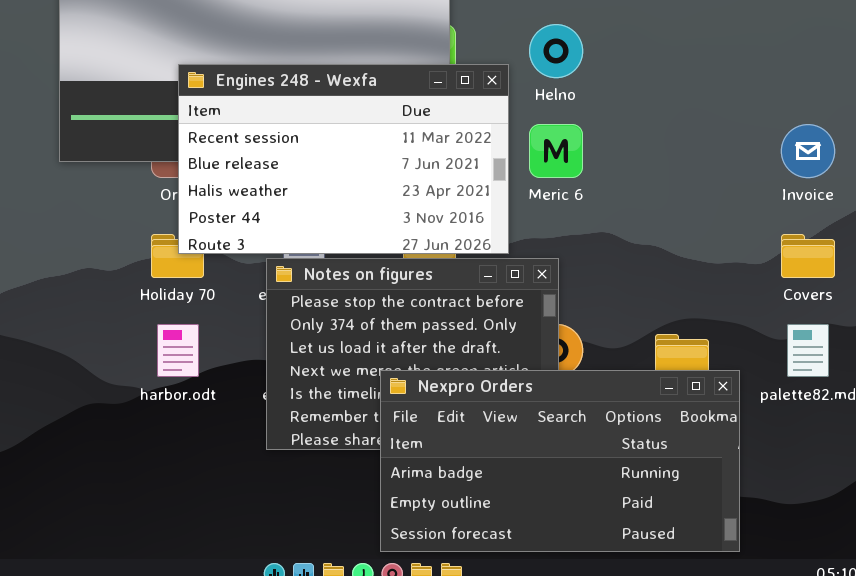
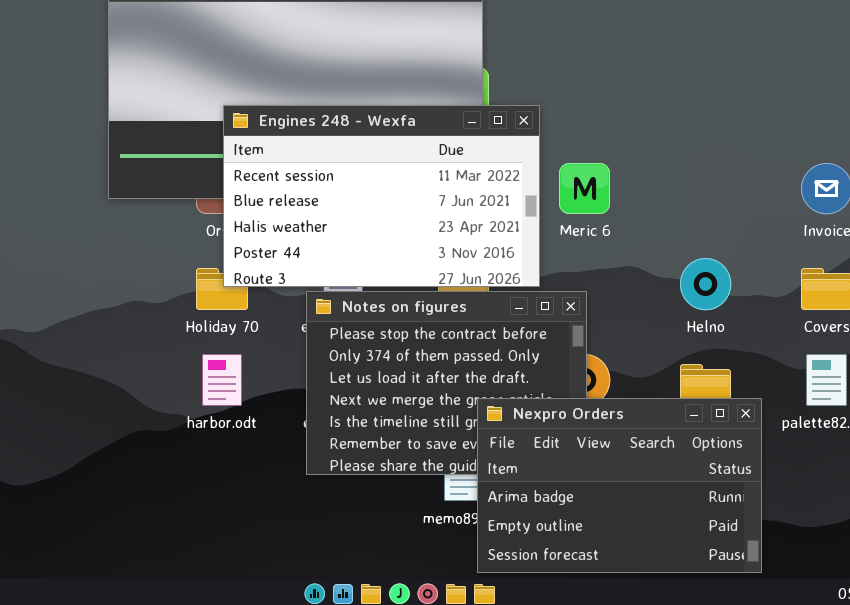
Helno: [529,24,583,78] -> [680,258,731,310], moved
Nexpro Orders: [380,370,740,552] -> [477,398,762,573], resized

